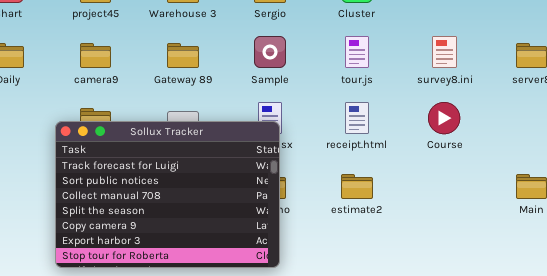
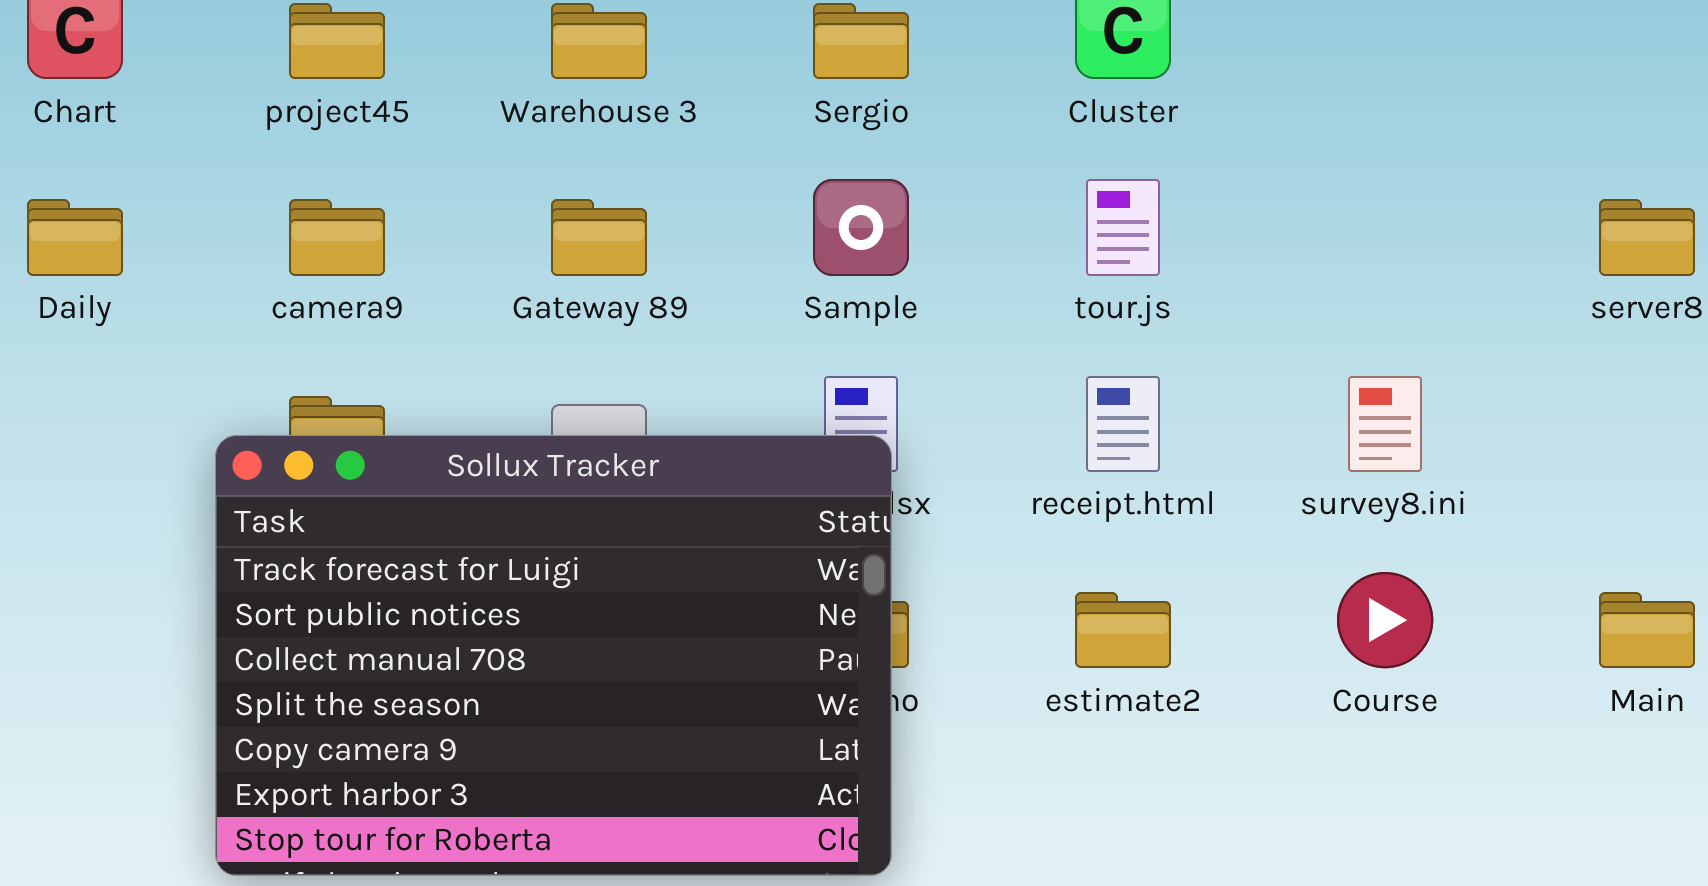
survey8.ini: [432,36,457,68] -> [1348,376,1422,472], moved
Course: [428,102,460,134] -> [1337,572,1433,668], moved

